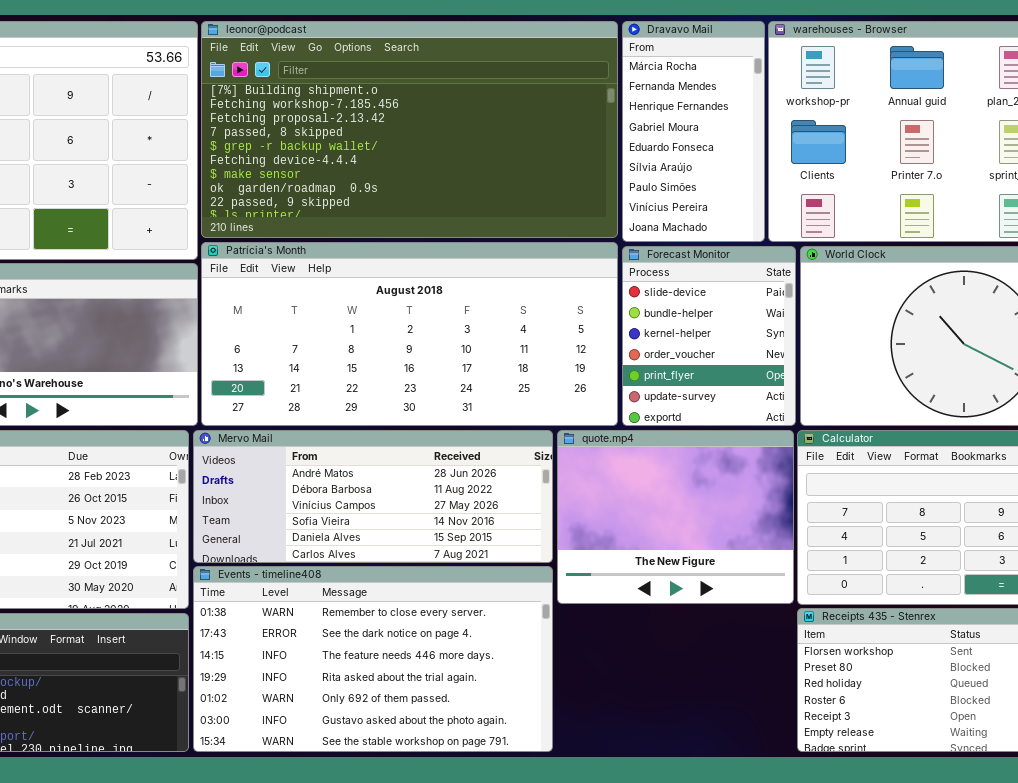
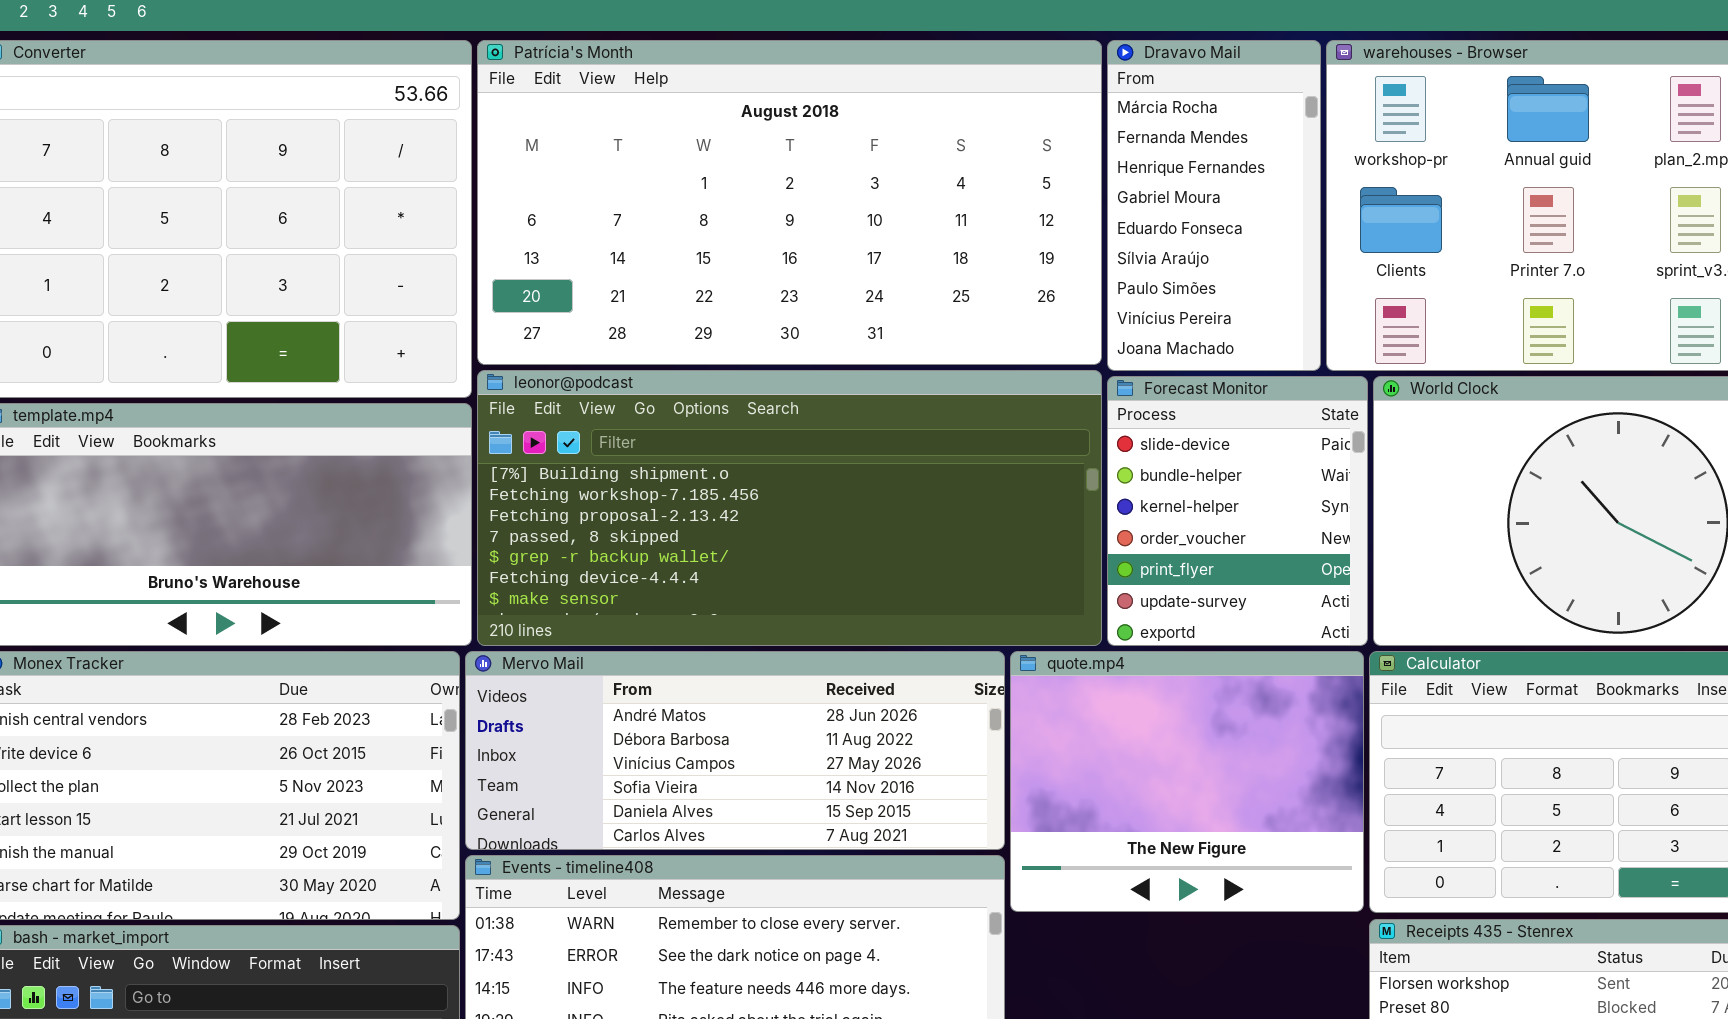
leonor@podcast: [201,21,618,238] -> [477,370,1102,646], moved, resized
Patrícia's Month: [201,242,618,426] -> [477,40,1102,365], moved, resized

